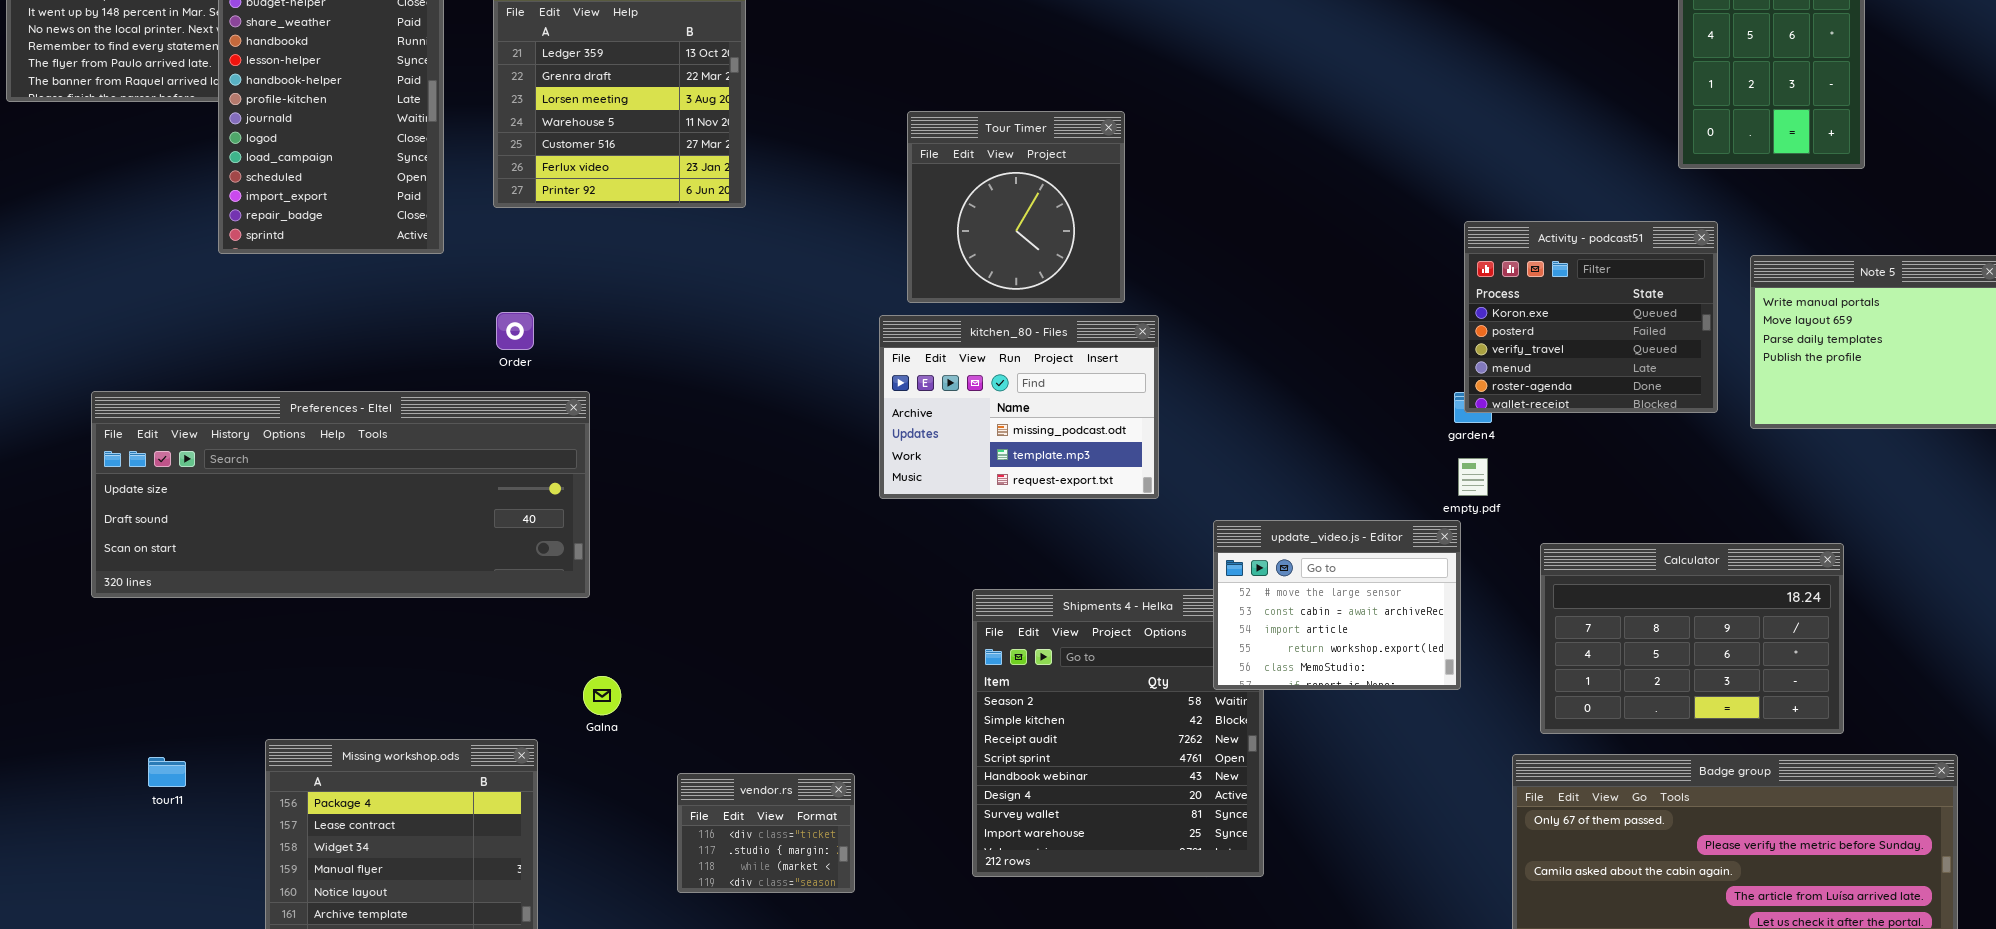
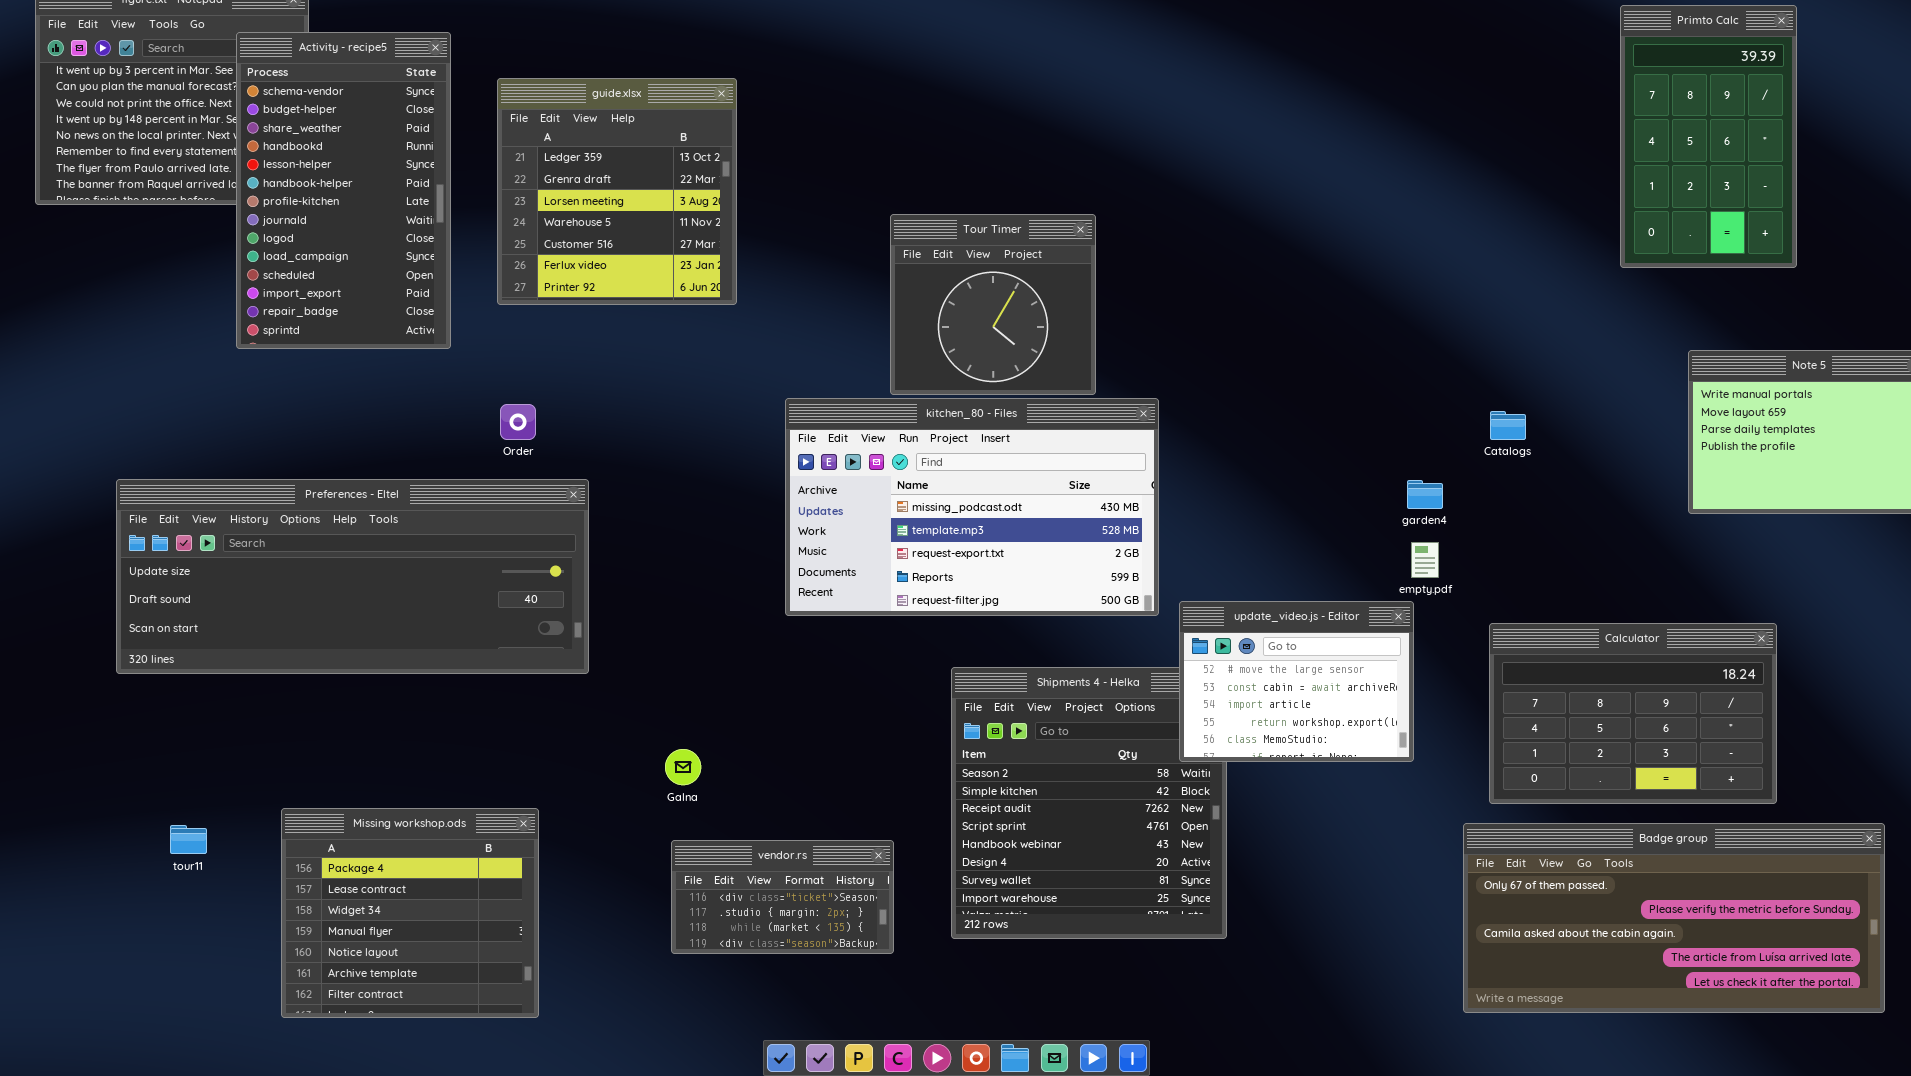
Activity - podcast51: [1464,221,1718,413] -> none, closed
kitchen_80 - Files: [879,315,1159,499] -> [785,398,1159,616], moved, resized
Galna: [583,676,621,715] -> [665,749,701,785], moved
vendor.rs: [677,773,855,893] -> [671,840,894,954], resized

